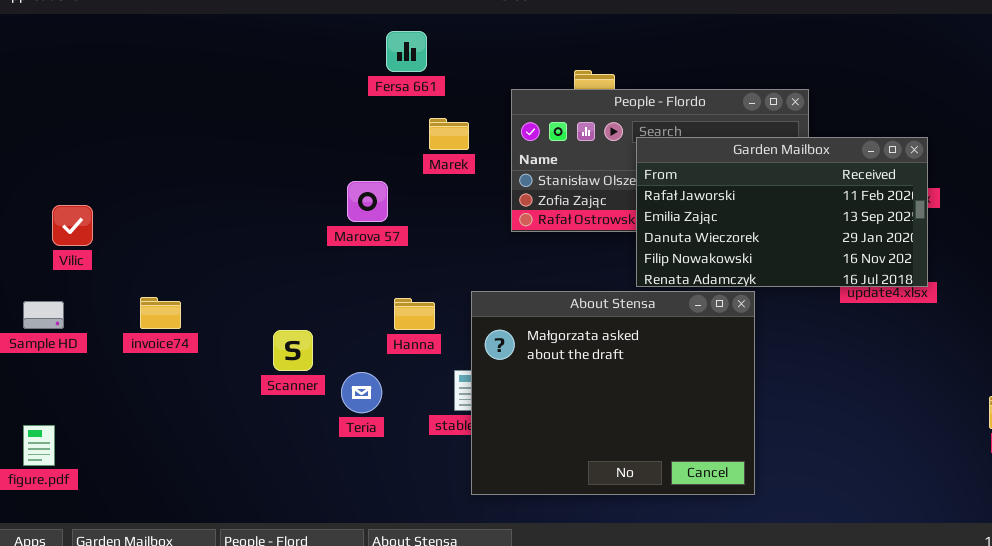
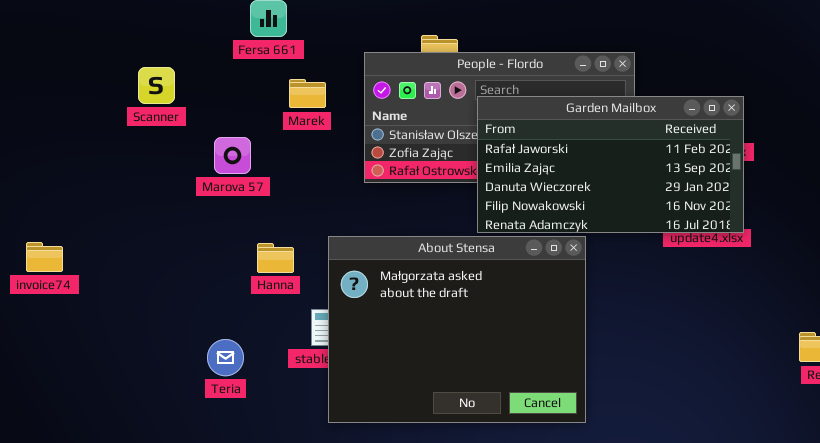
Scanner: [273,330,313,371] -> [138,67,175,104], moved
Teria: [341,372,382,413] -> [207,339,244,376], moved

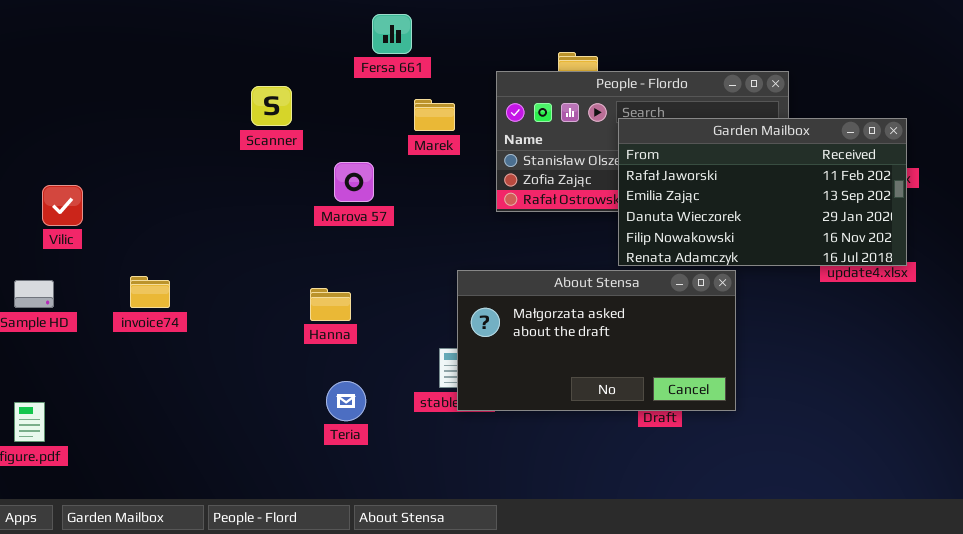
About Stensa: [328,236,586,423] -> [457,270,736,411], resized
Hanna: [257,243,294,273] -> [310,288,351,321], moved

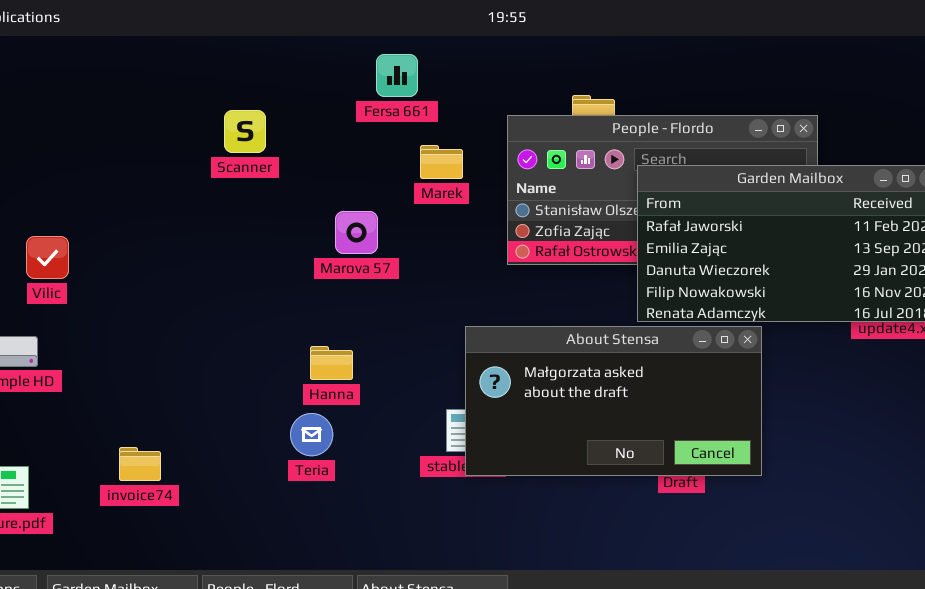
Scanner: [251,86,292,126] -> [224,110,266,153], moved
invoice74: [130,276,170,308] -> [119,447,161,481], moved
Teria: [326,381,366,421] -> [290,413,333,456], moved

